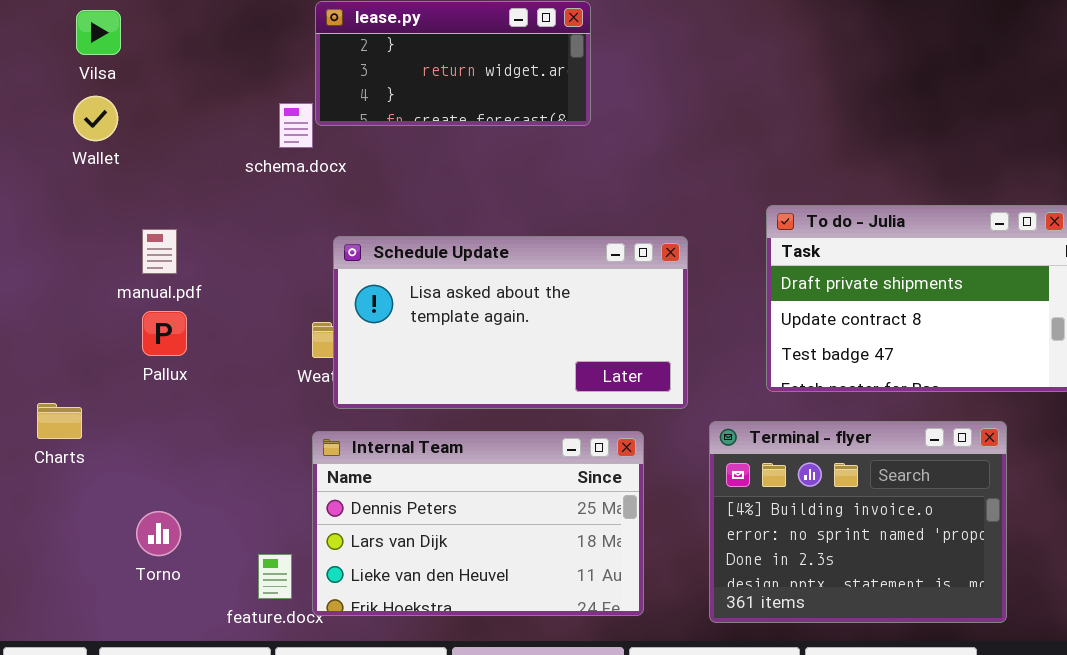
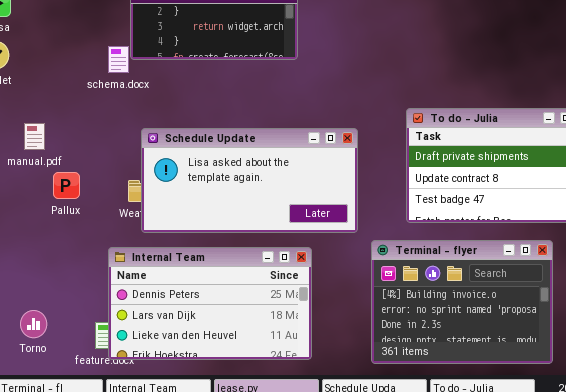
Pallux: [142,311,187,356] -> [53,172,80,199], moved
Internal Team: [312,431,644,616] -> [108,247,312,360], moved
Torno: [136,511,181,556] -> [20,310,47,338], moved

